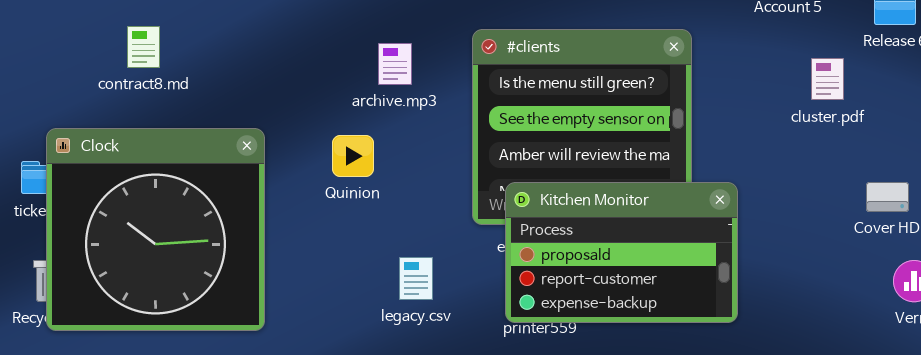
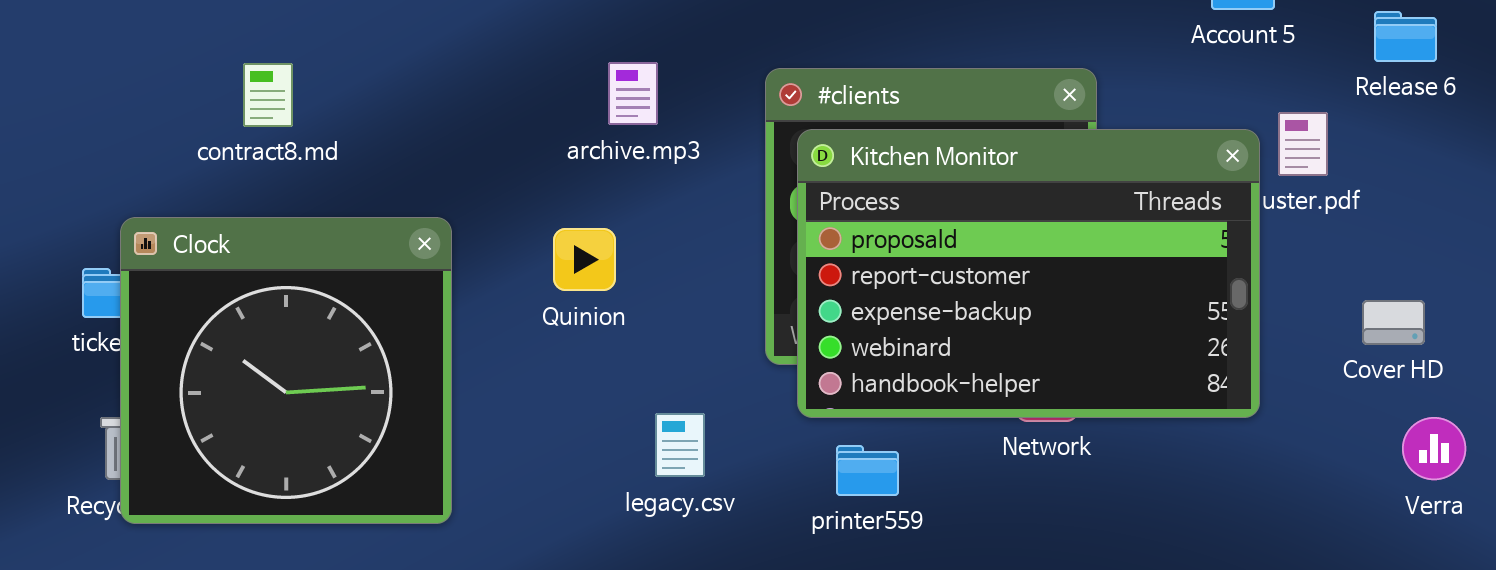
archive.mp3: [378,43,412,85] -> [608,62,658,125], moved
Kitchen Monitor: [505,182,738,323] -> [797,129,1260,418], moved, resized

